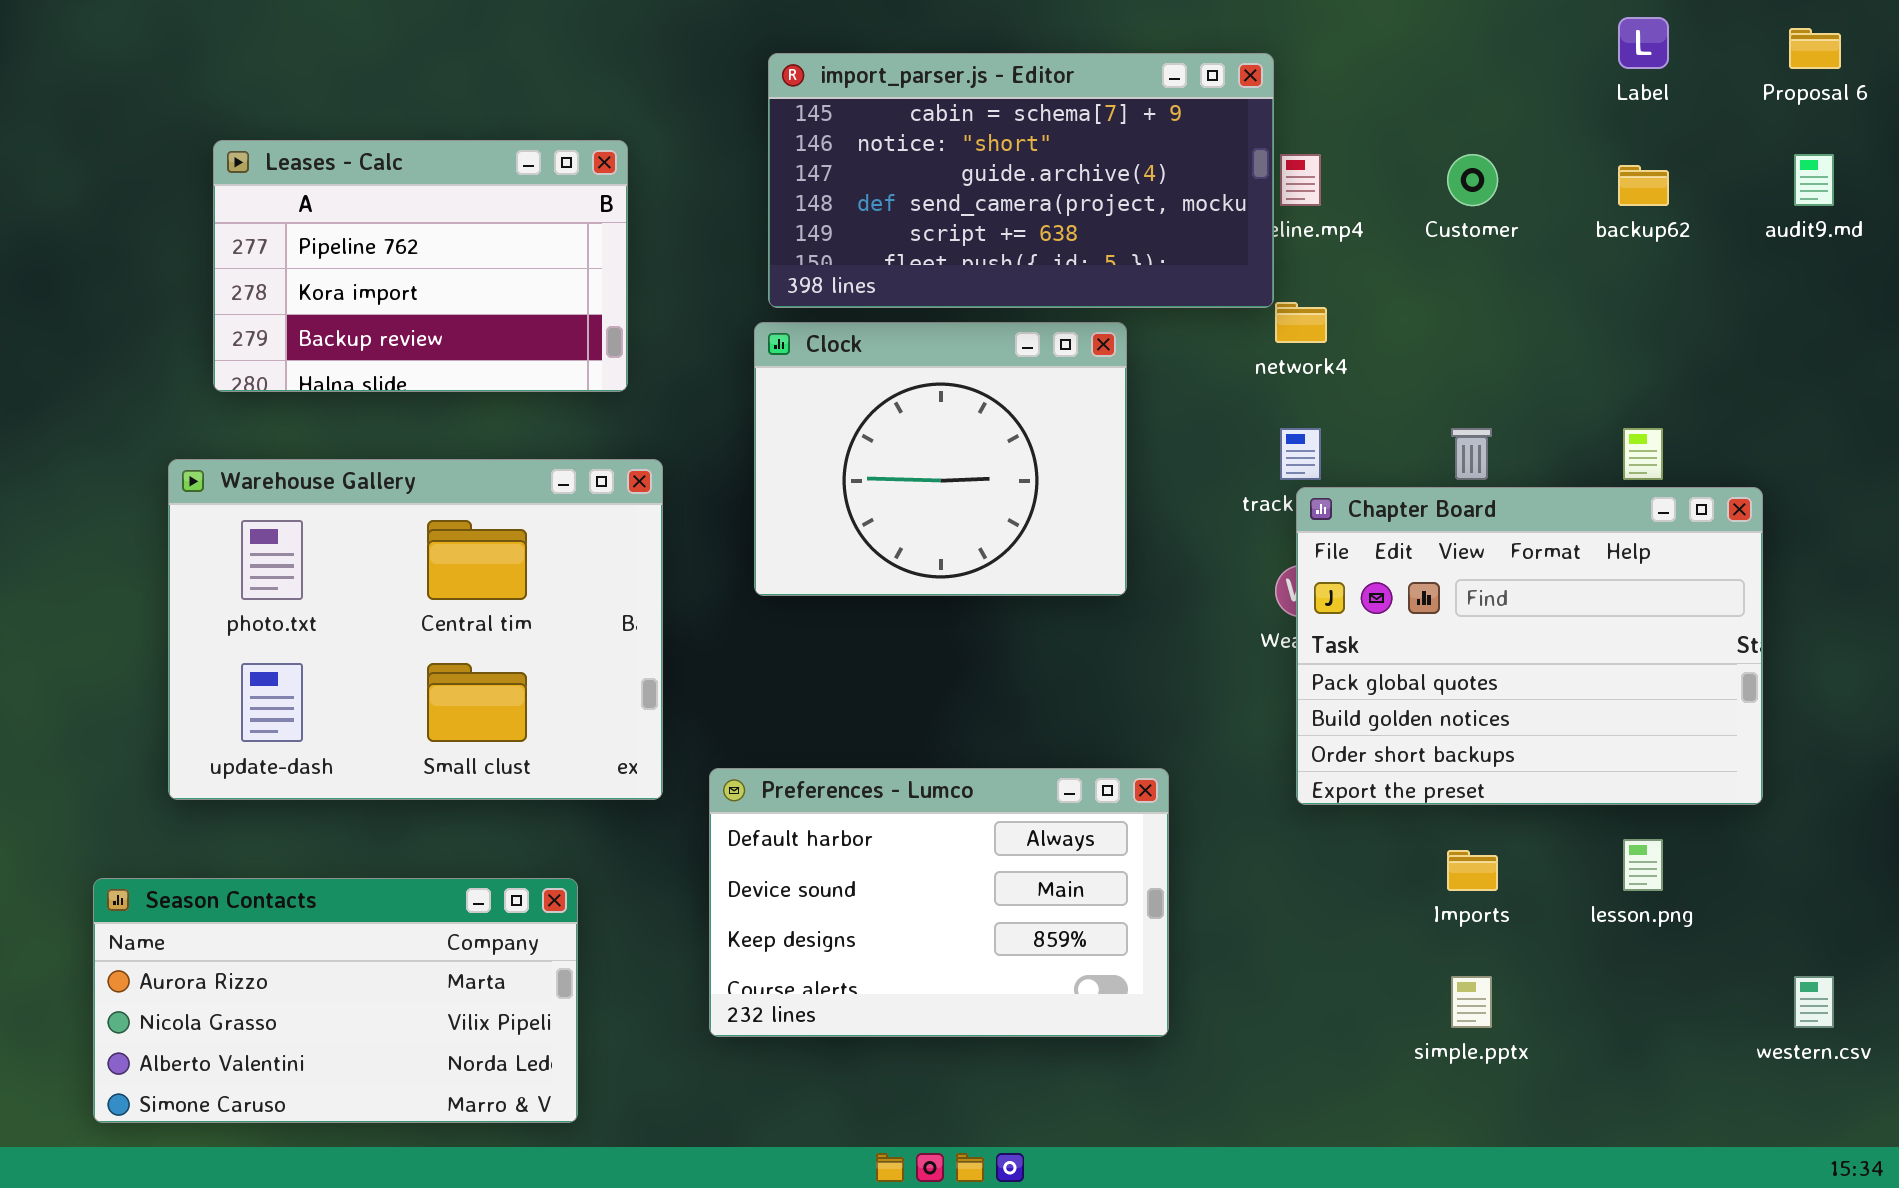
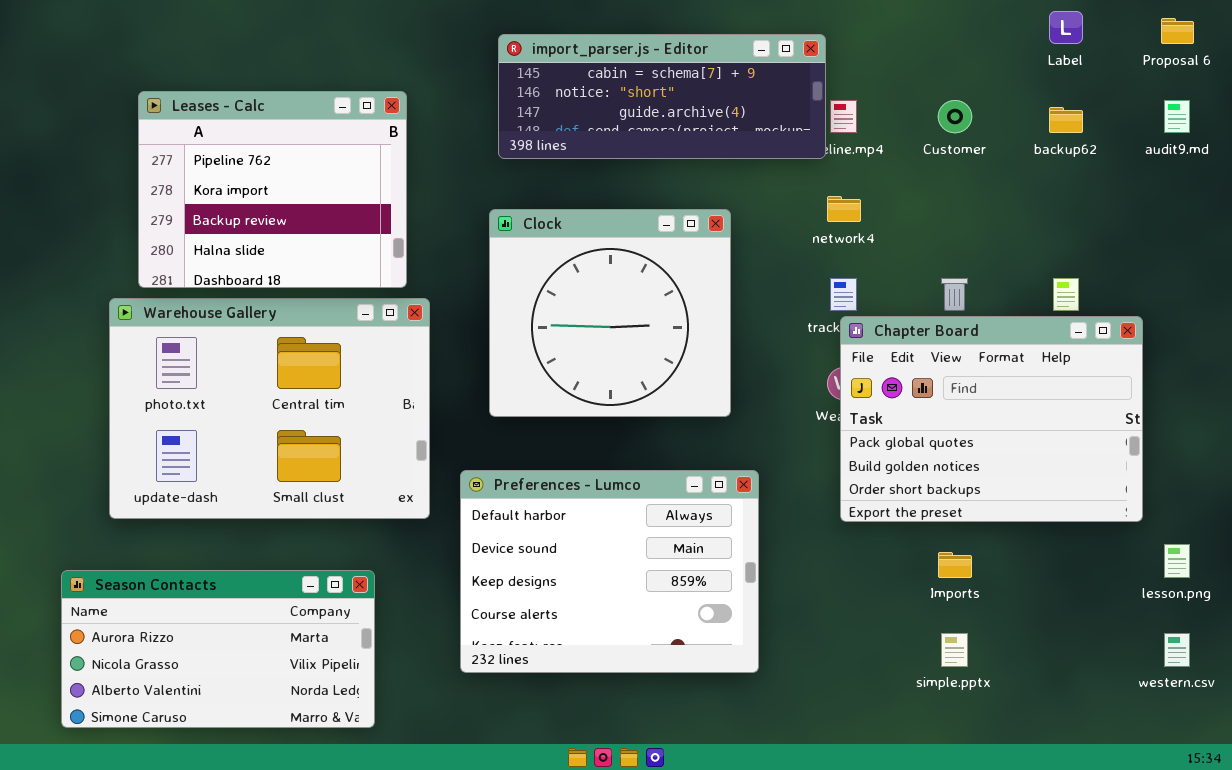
import_parser.js - Editor: [768,53,1274,308] -> [498,34,826,159], resized
Leases - Calc: [213,140,628,392] -> [138,91,407,288], resized
Clock: [754,322,1127,596] -> [489,209,731,417], resized
Preferences - Lumco: [709,768,1169,1037] -> [460,470,759,673], resized
lesson.png: [1623,839,1663,891] -> [1164,544,1190,578], moved

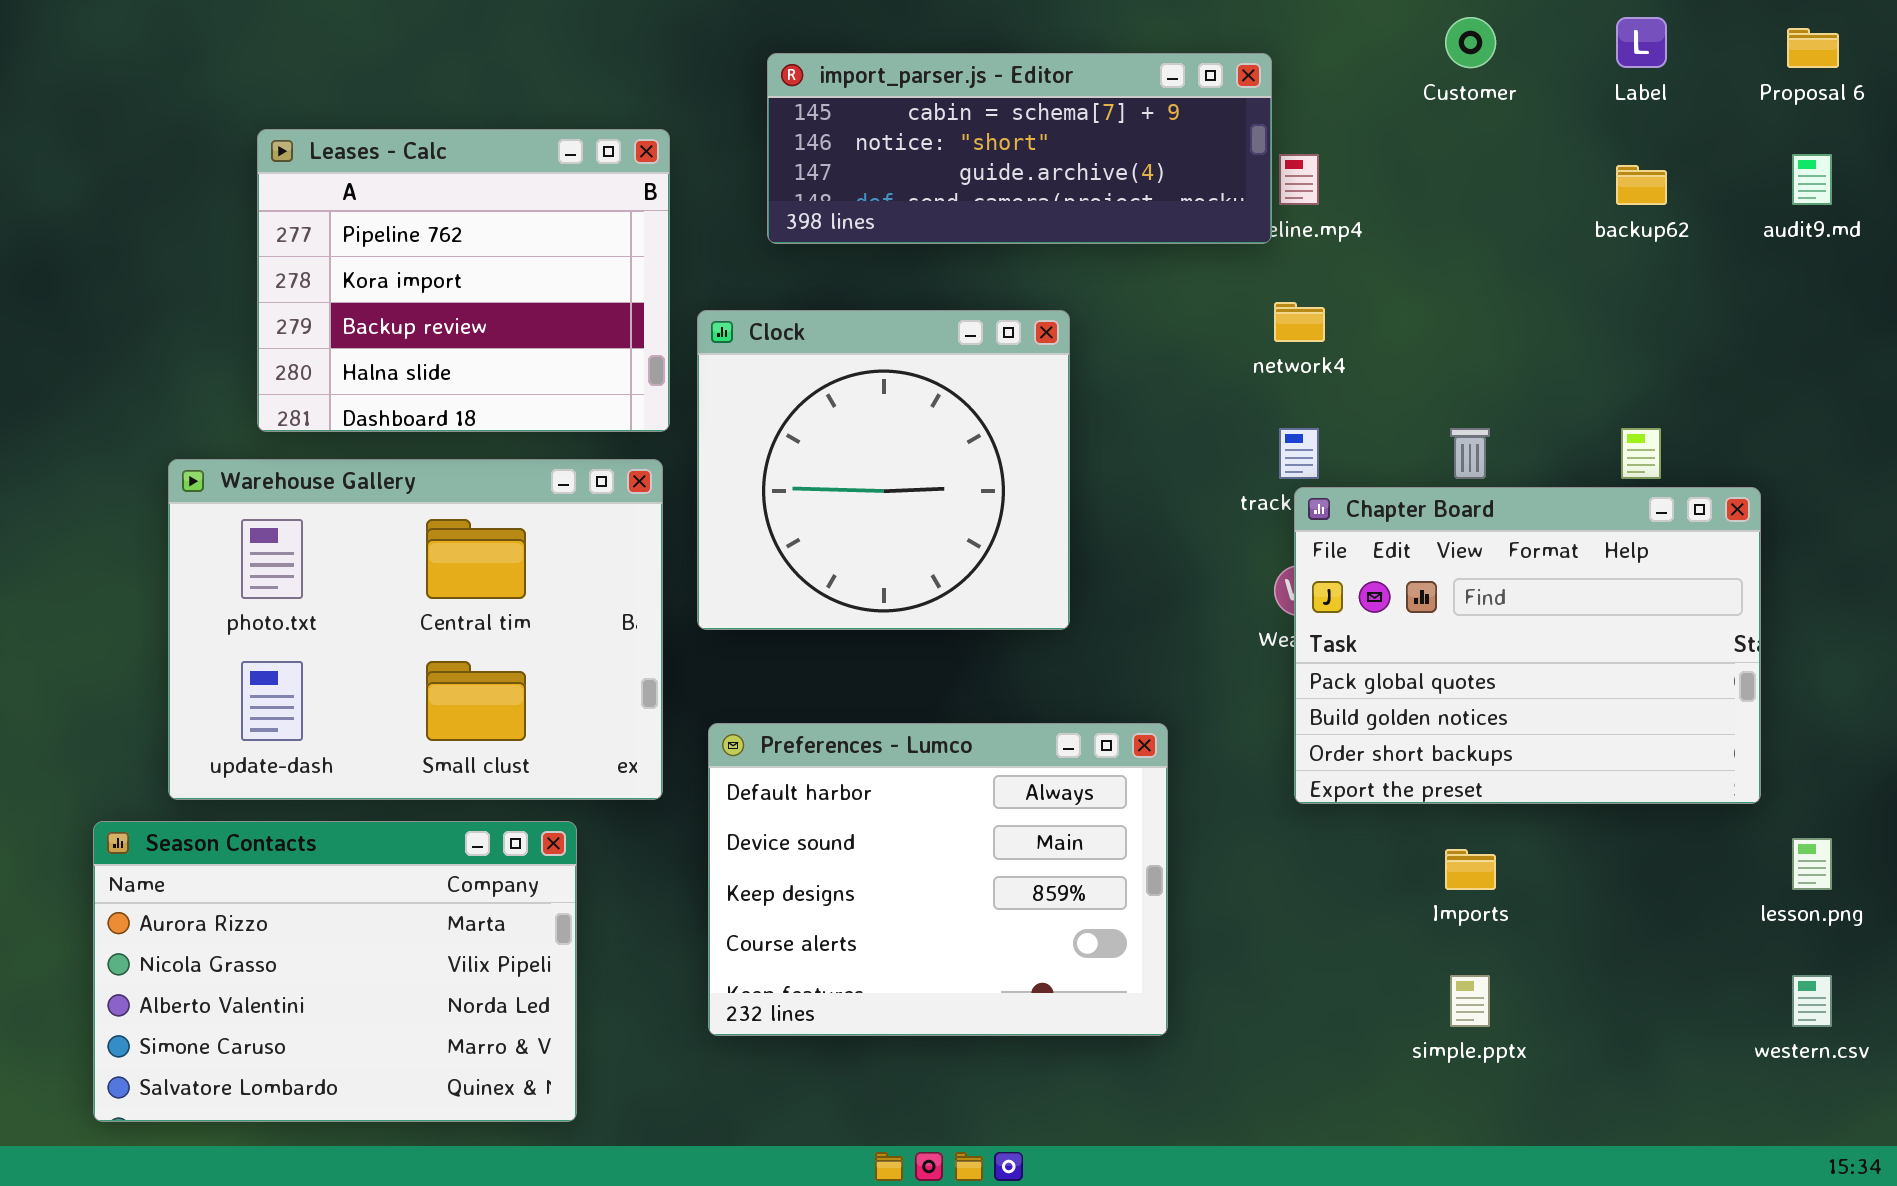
Leases - Calc: [138,91,407,288] -> [257,129,670,432], moved
Customer: [938,100,972,133] -> [1445,17,1496,68], moved
Clock: [489,209,731,417] -> [697,310,1070,630], moved
Season Contacts: [61,570,375,728] -> [93,821,577,1122], resized

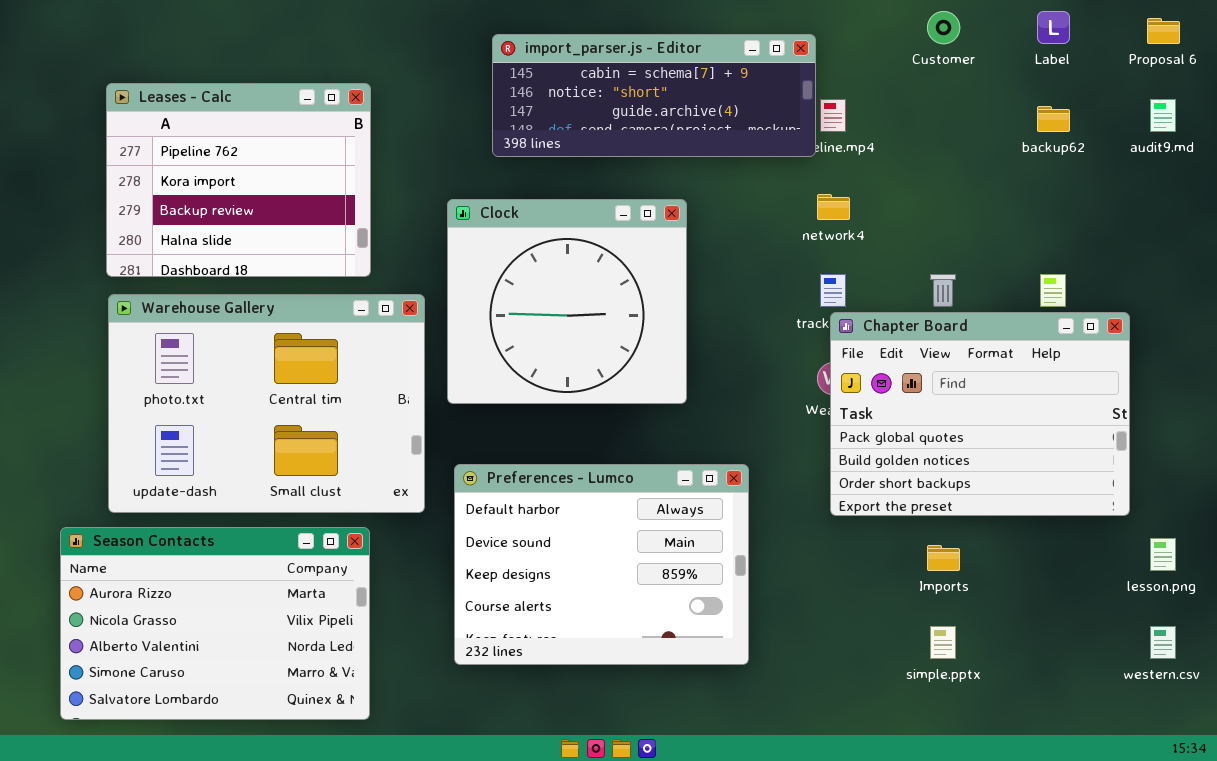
Leases - Calc: [257,129,670,432] -> [106,83,371,277], moved

